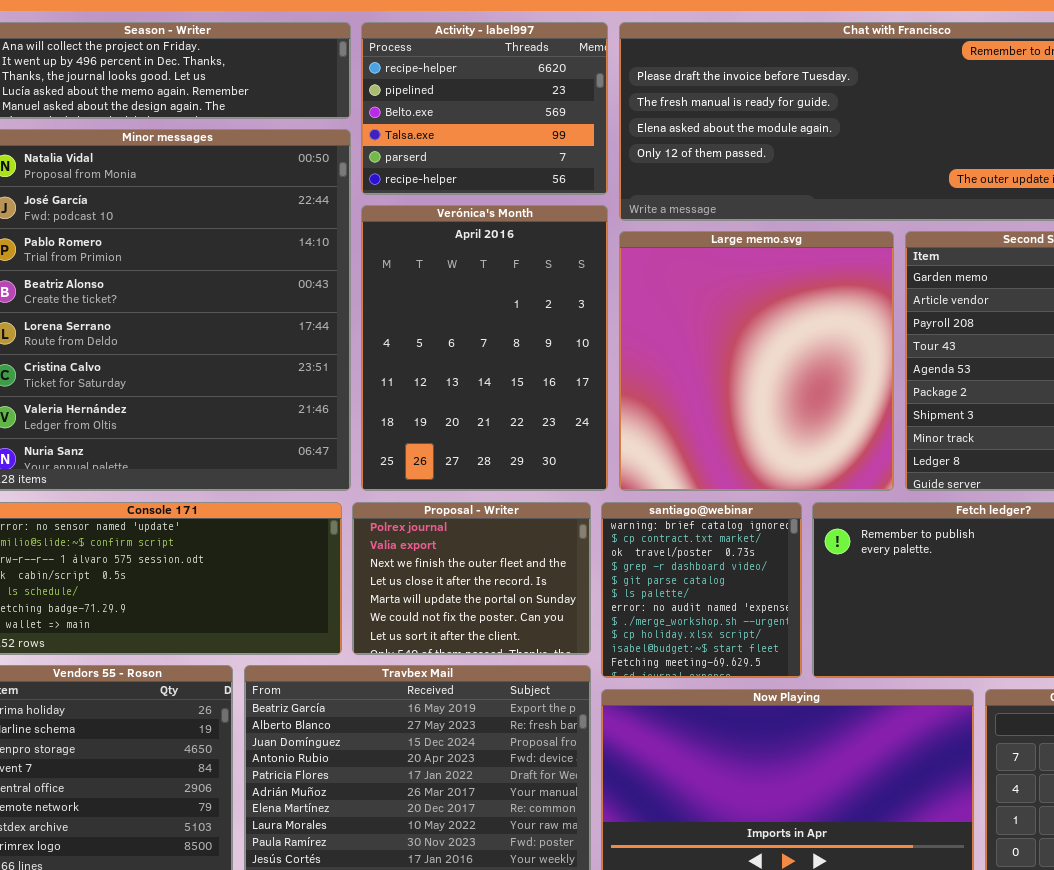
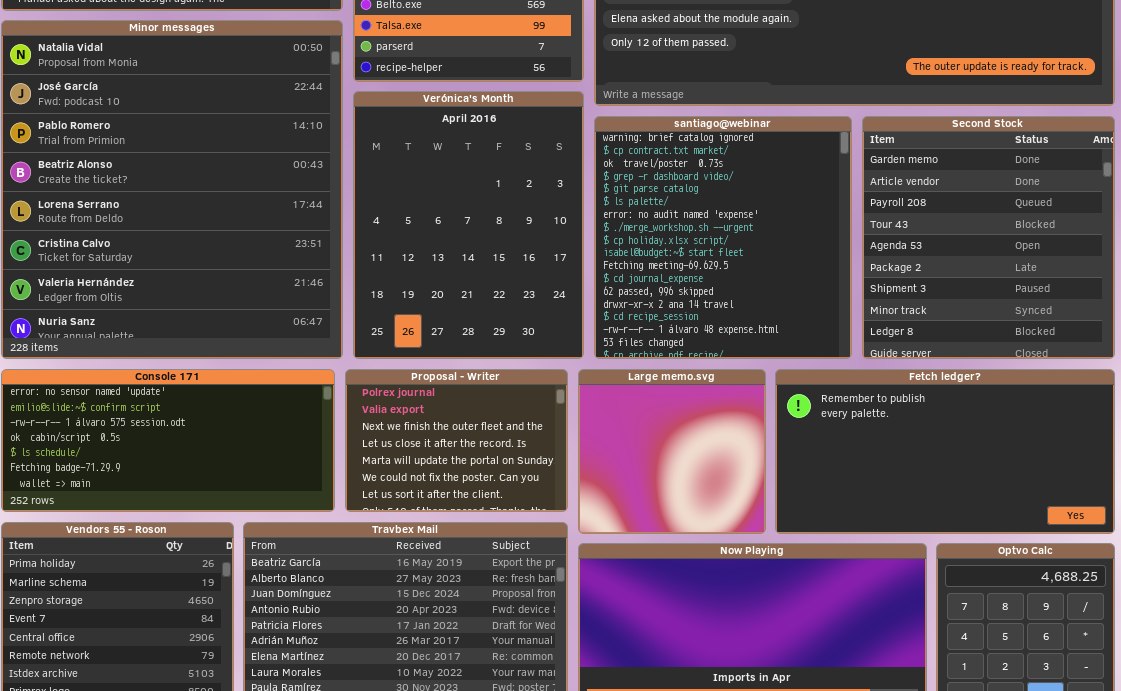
Large memo.svg: [619,231,894,491] -> [578,369,766,534], moved, resized
santiago@webinar: [601,502,802,678] -> [594,116,852,359], moved, resized

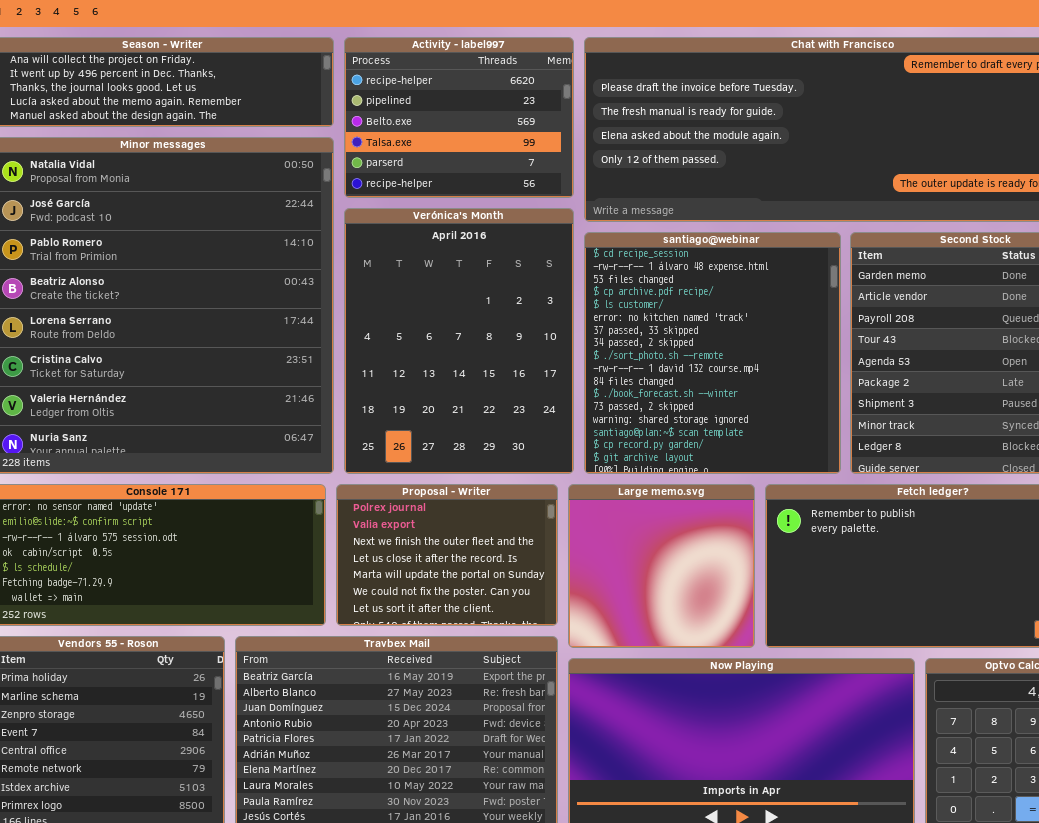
santiago@webinar: [594,116,852,359] -> [584,232,841,474], scrolled down 14 rows

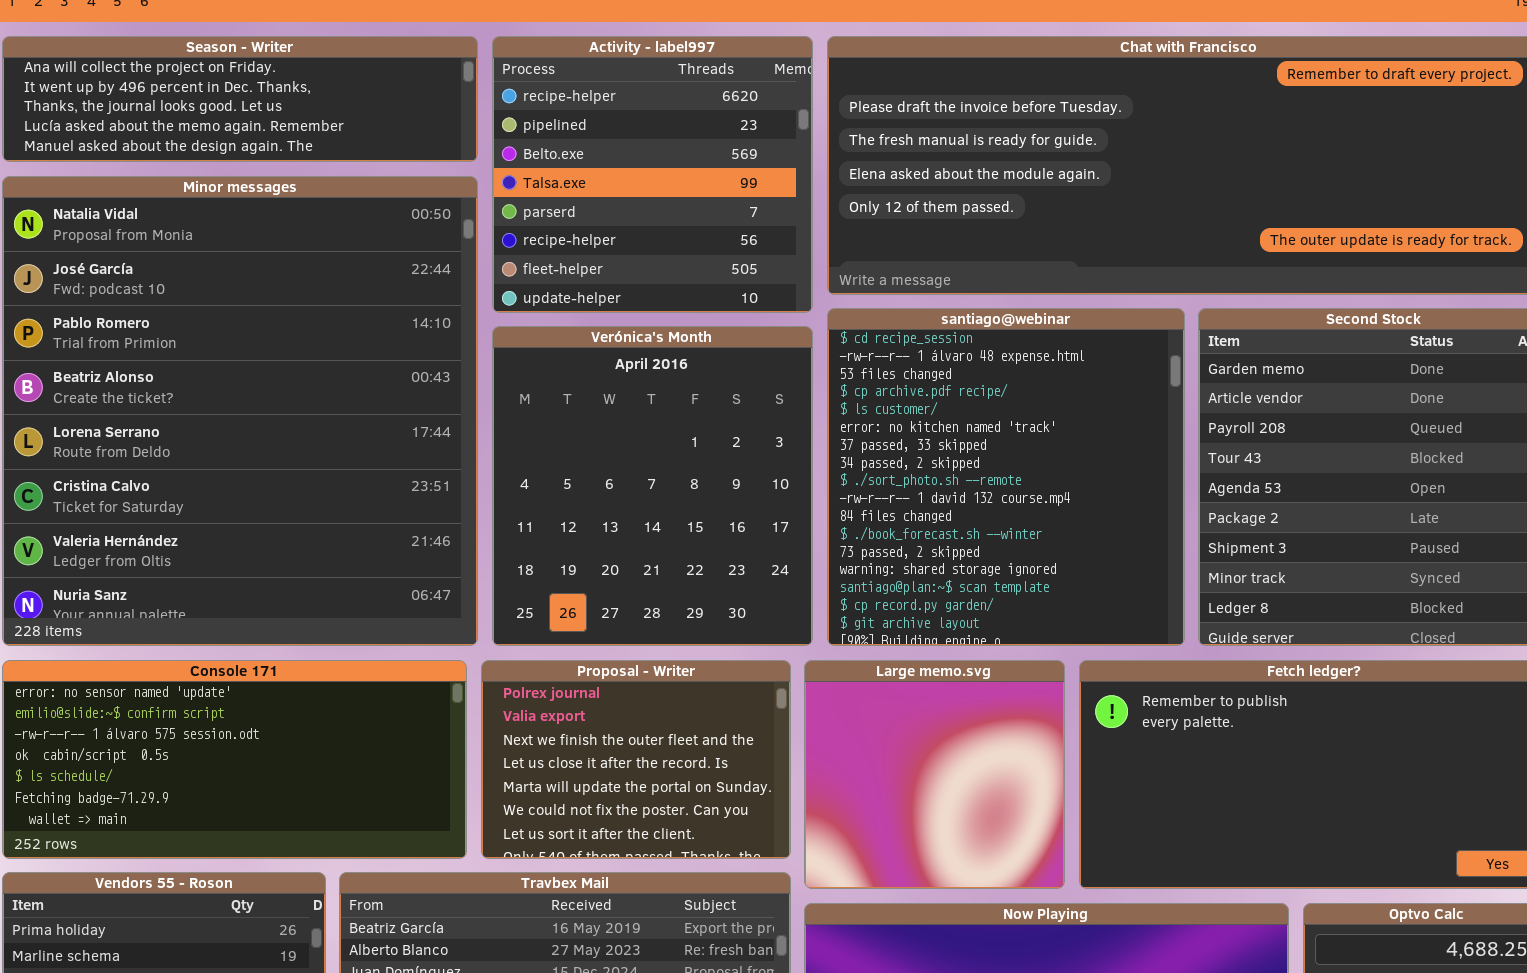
Activity - label997: [344,37,574,198] -> [492,36,813,313], resized
Verónica's Month: [344,208,574,474] -> [492,326,813,646], resized

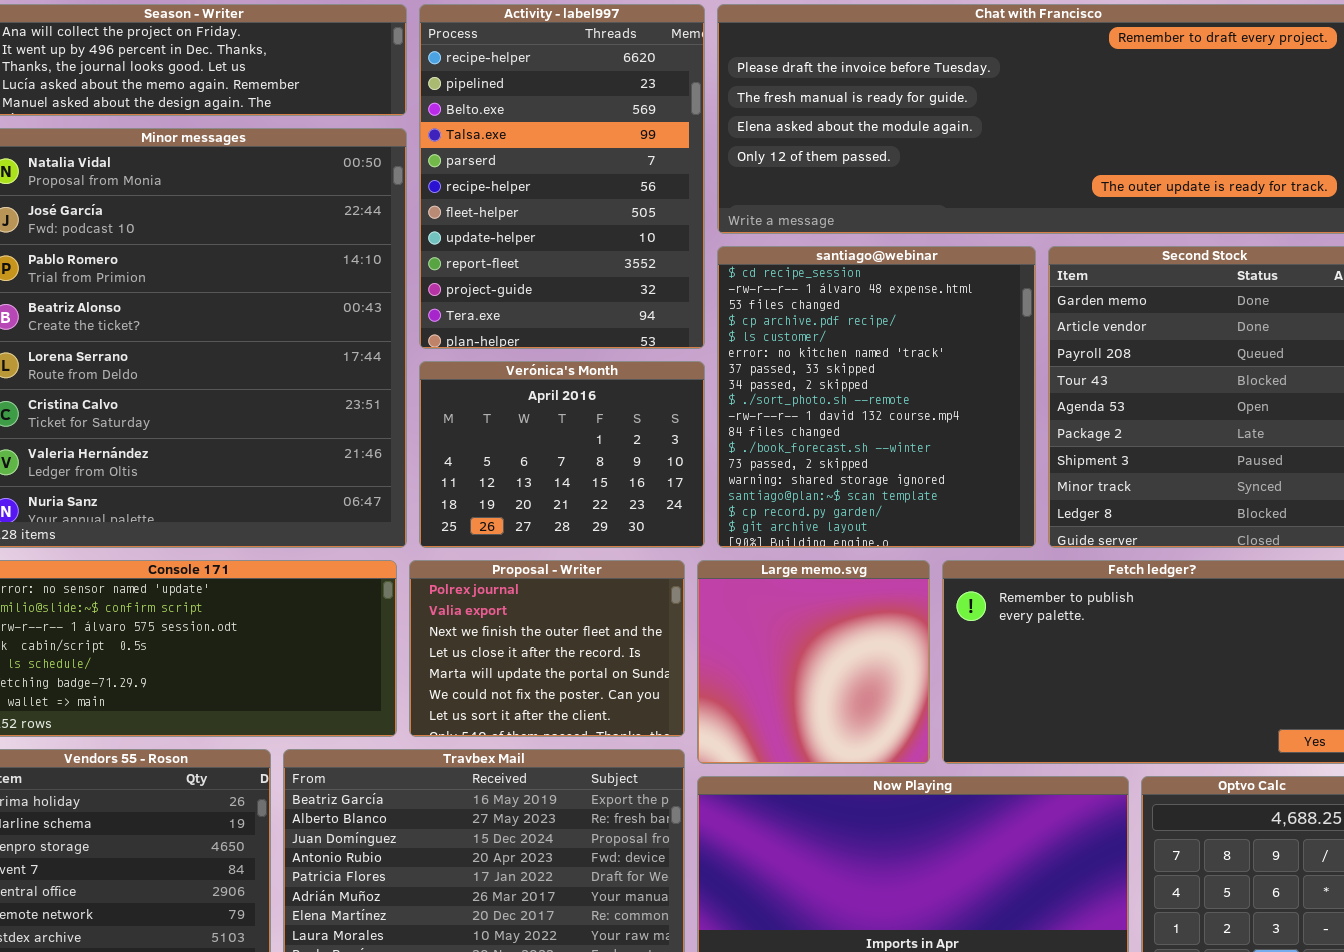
Activity - label997: [492,36,813,313] -> [419,4,705,349], resized
Verónica's Month: [492,326,813,646] -> [419,361,705,548], resized

